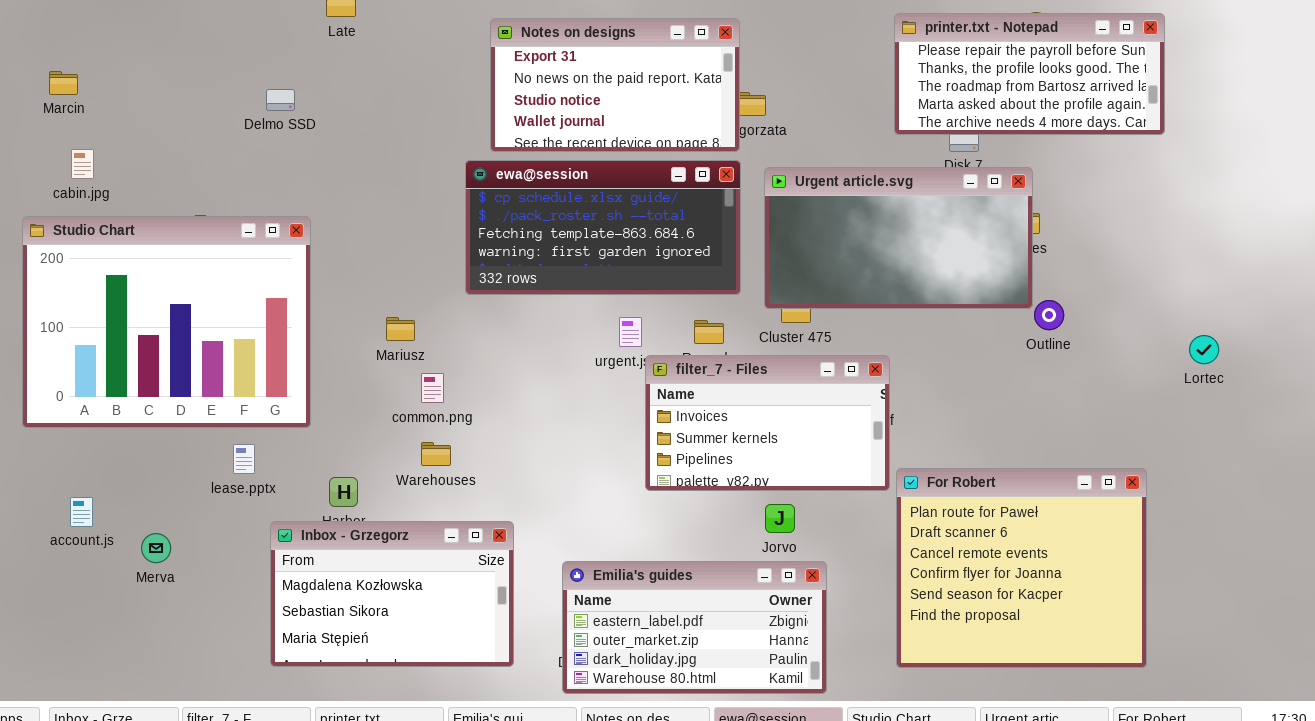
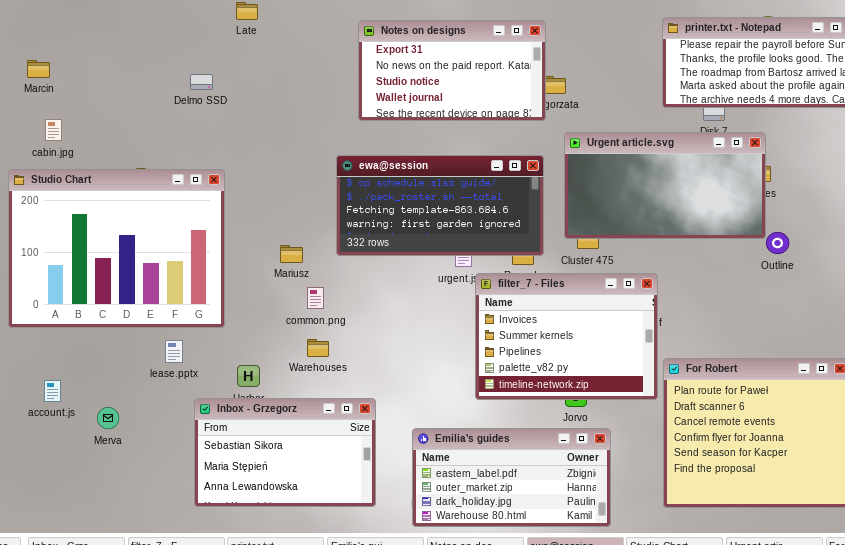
ewa@session: [465,160,741,295] -> [336,155,544,256], moved
filter_7 - Files: [645,355,890,491] -> [475,273,658,400], resized
Inbox - Grzegorz: [270,521,514,667] -> [194,398,376,507], scrolled down 1 row

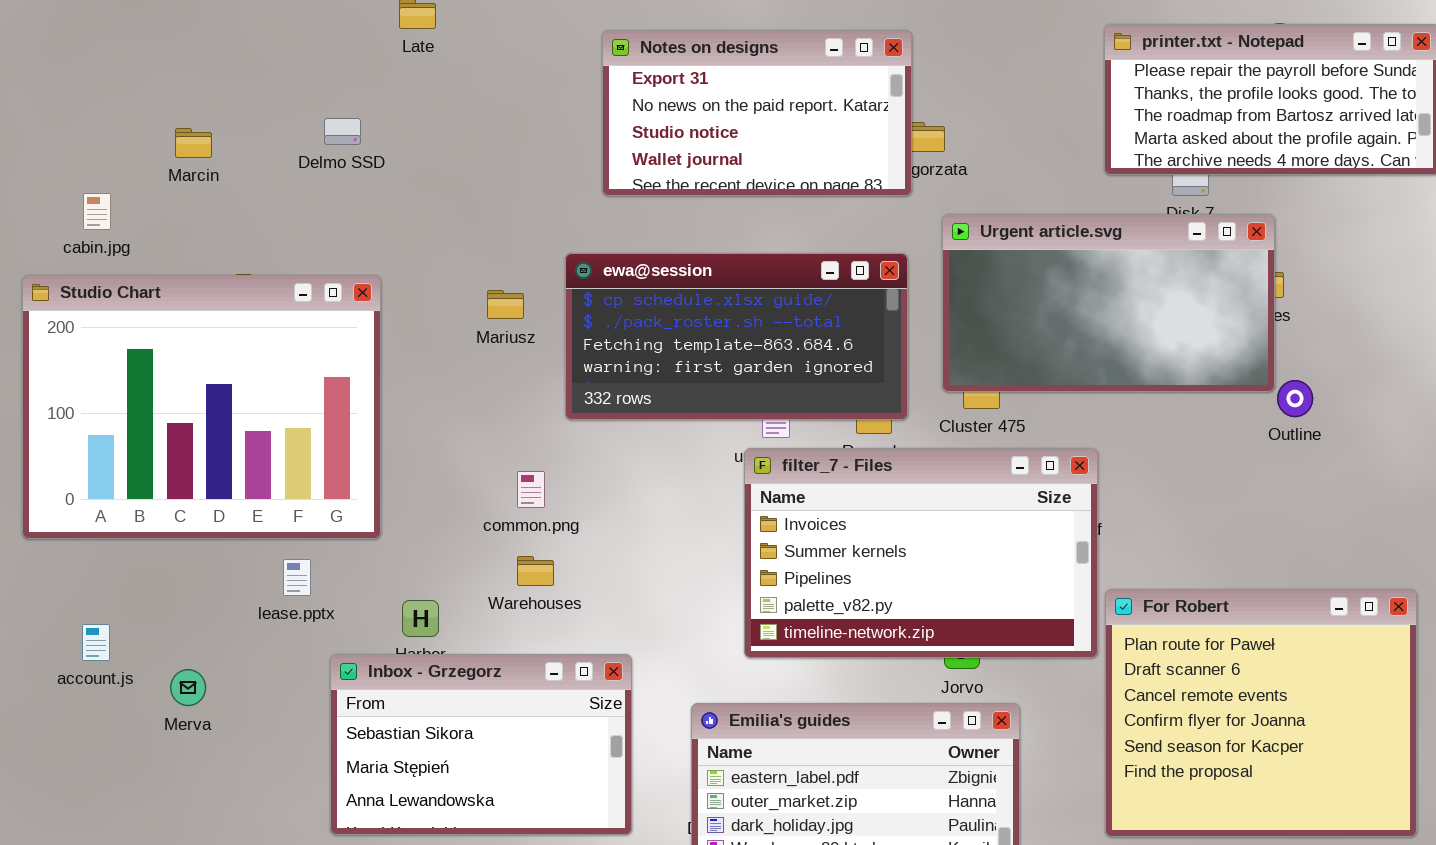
Marcin: [27,60,50,78] -> [175,128,212,158], moved
Mariusz: [280,245,303,263] -> [487,290,524,319], moved
filter_7 - Files: [475,273,658,400] -> [744,448,1098,658], resized

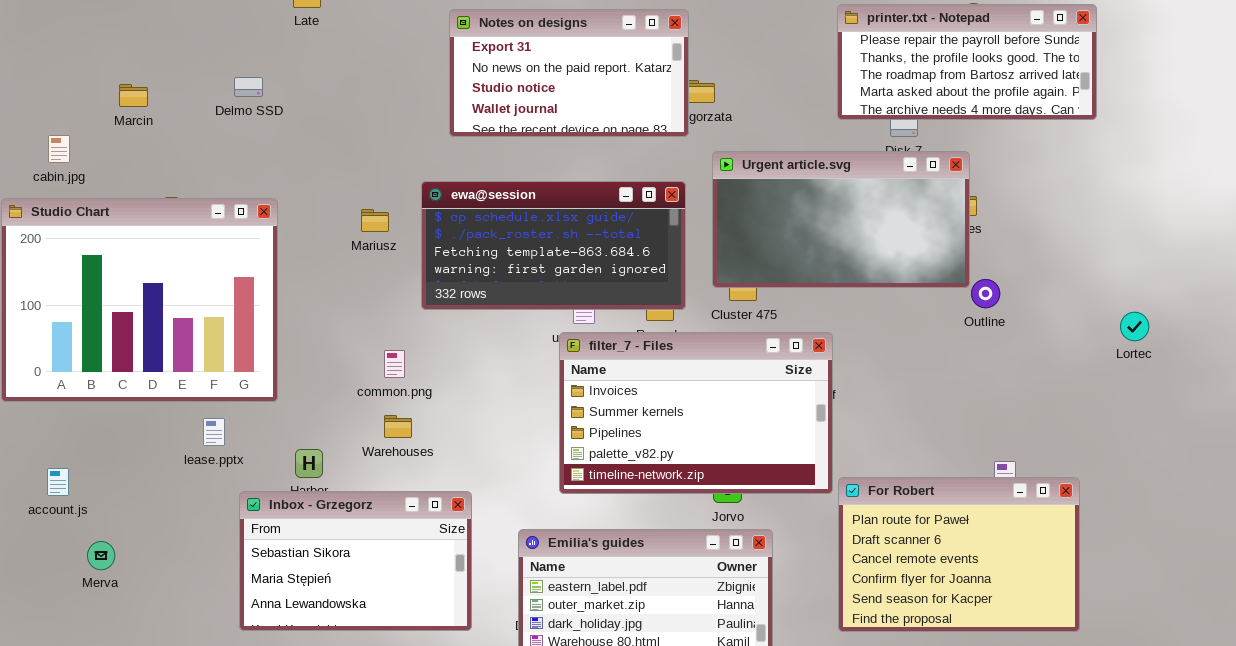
For Robert: [1105,589,1417,837] -> [838,477,1080,632], resized
Merva: [170,669,206,706] -> [87,541,115,570], moved

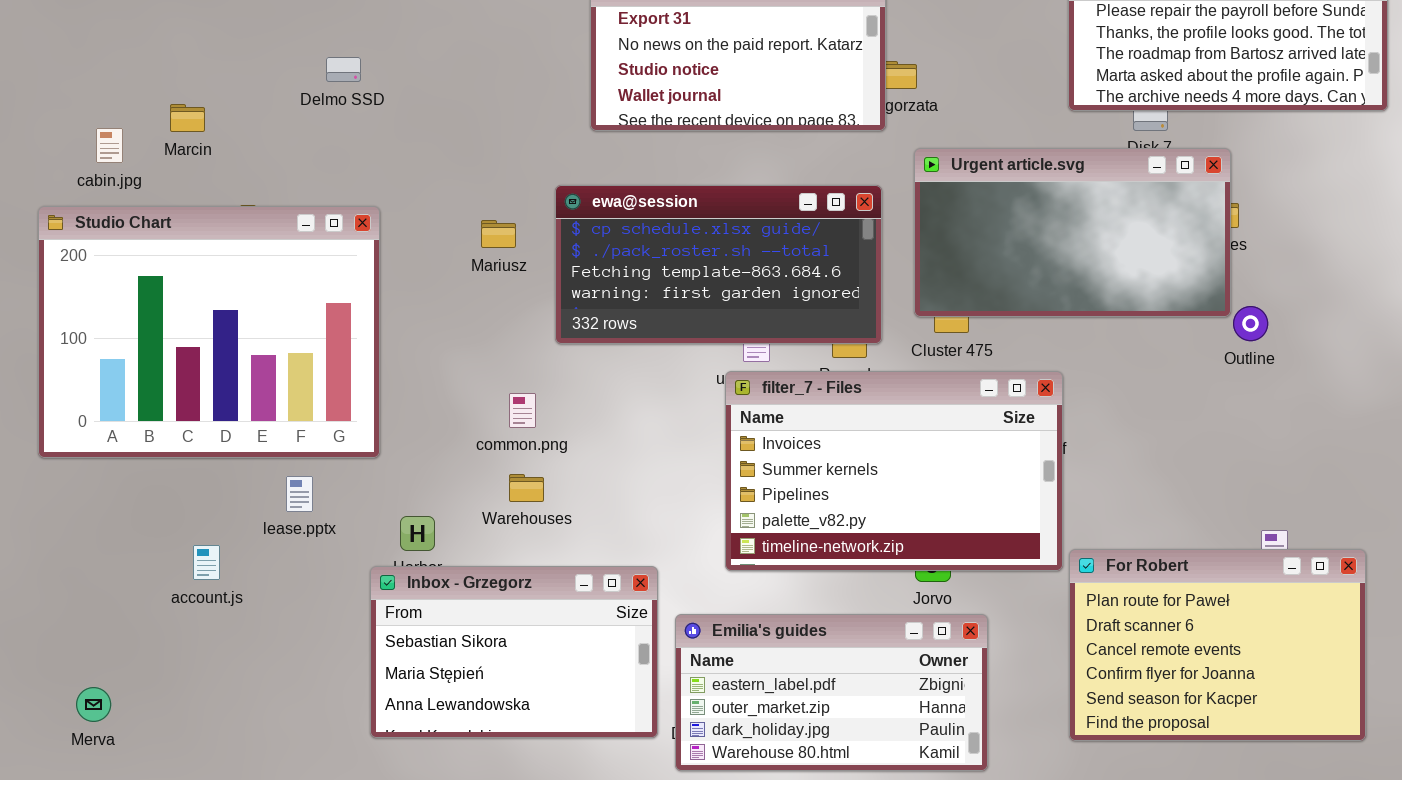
Marcin: [119,84,148,107] -> [170,104,205,132], moved
account.js: [47,468,69,496] -> [193,545,220,580], moved
Inbox - Grzegorz: [239,491,472,631] -> [370,566,658,738], moved
Merva: [87,541,115,570] -> [76,687,111,722], moved

